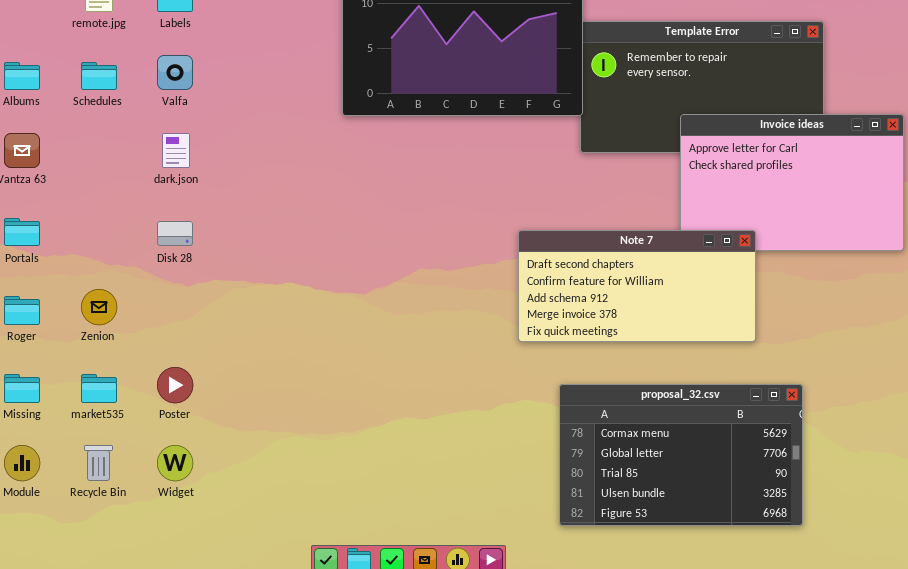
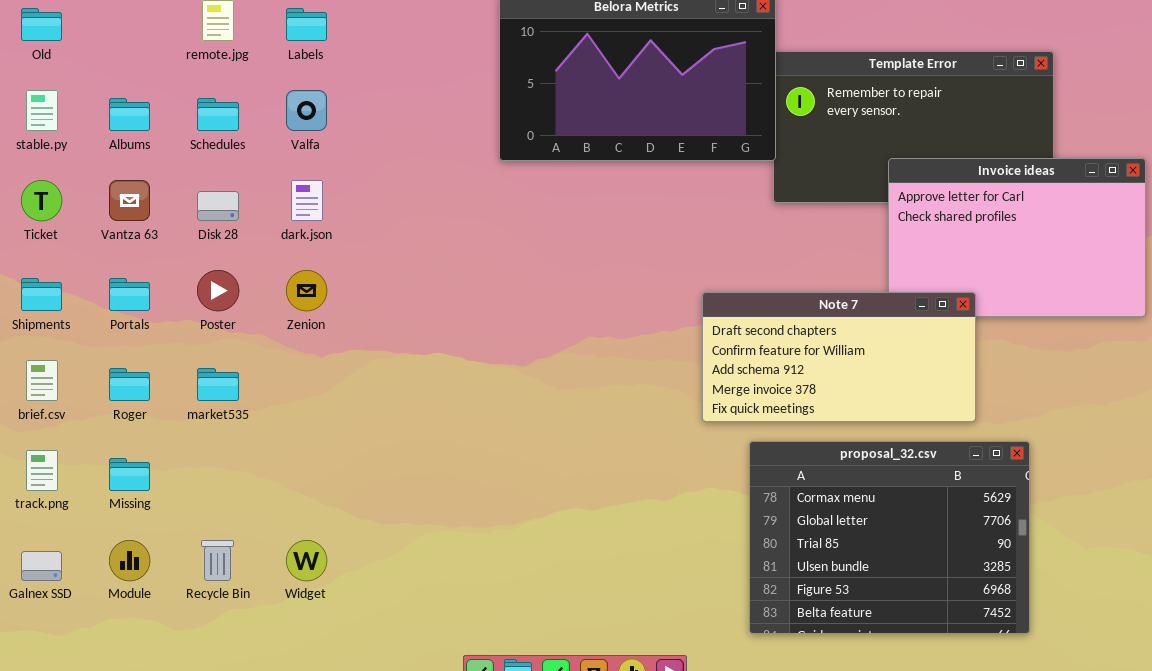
Disk 28: [157,221,193,246] -> [197,191,239,221], moved
Zenion: [81,289,117,325] -> [286,270,327,311], moved
Poster: [157,367,193,403] -> [197,270,239,311], moved
market535: [81,374,117,403] -> [197,368,239,401], moved
proposal_32.csv: [559,384,803,526] -> [749,441,1030,634], resized

